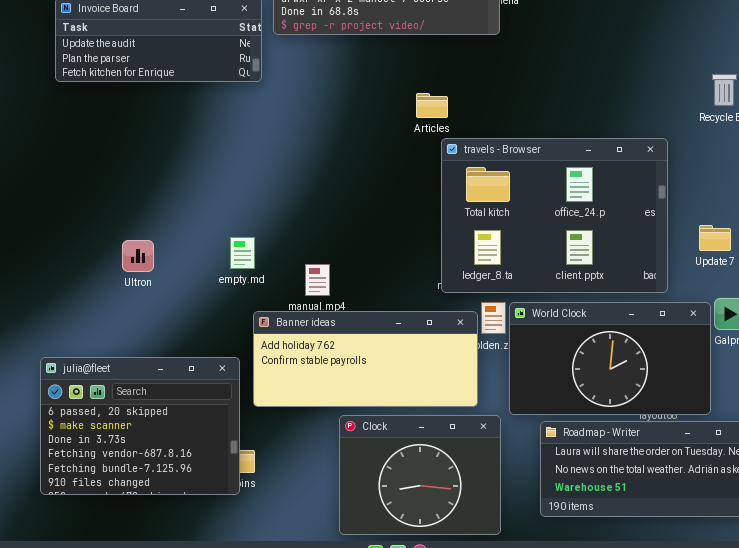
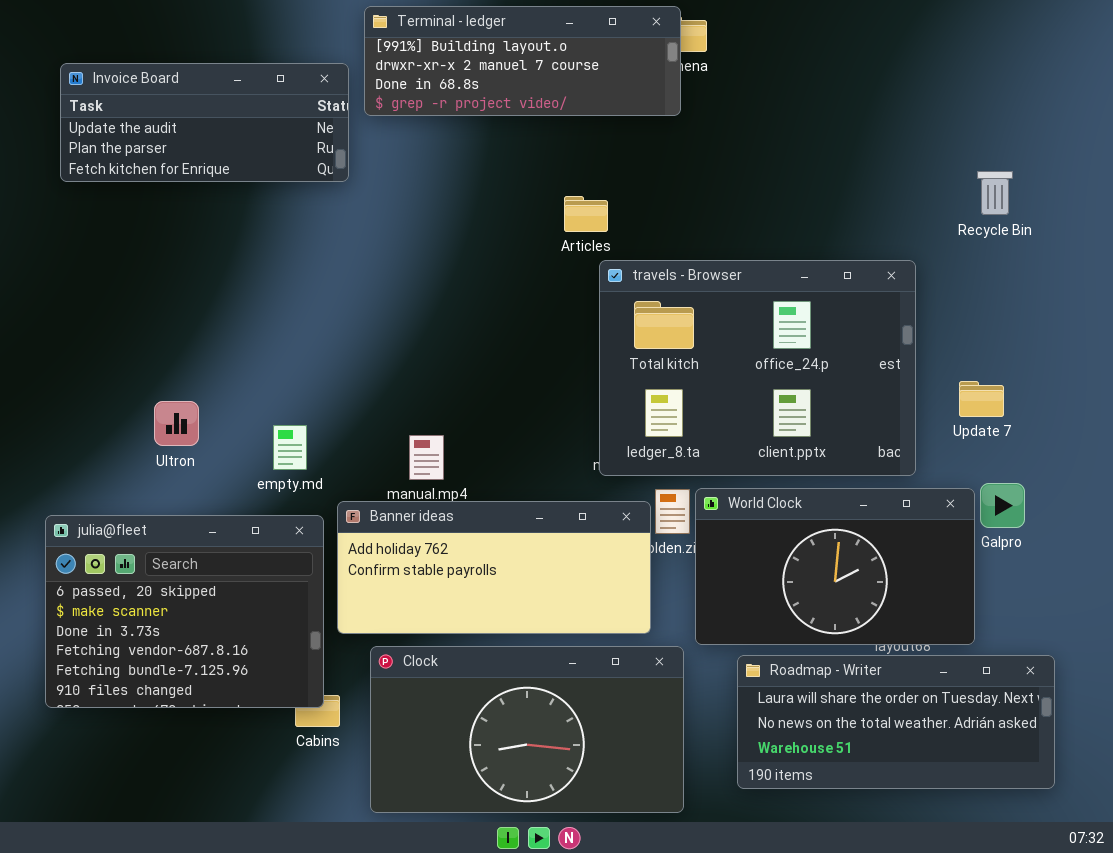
empty.md: [230,237,255,269] -> [273,425,307,470], moved
julia@fleet: [40,357,240,495] -> [45,515,324,708], moved
Clock: [339,415,501,535] -> [370,646,684,813], resized

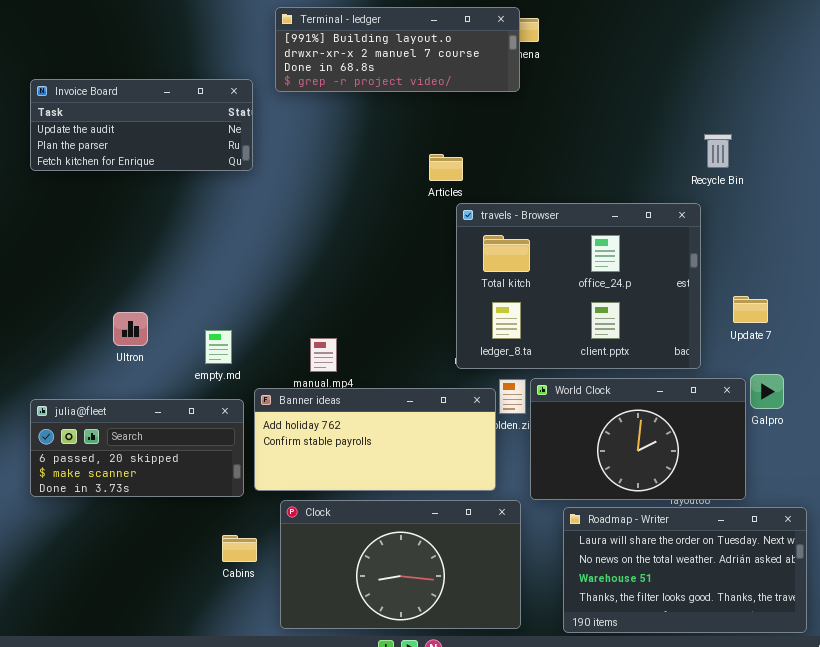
Invoice Board: [60,63,349,182] -> [30,79,253,171], moved
Recycle Bin: [977,171,1013,215] -> [704,134,732,168], moved
julia@fleet: [45,515,324,708] -> [30,399,244,497], resized
Roadmap - Writer: [737,655,1055,789] -> [563,507,807,633], resized

